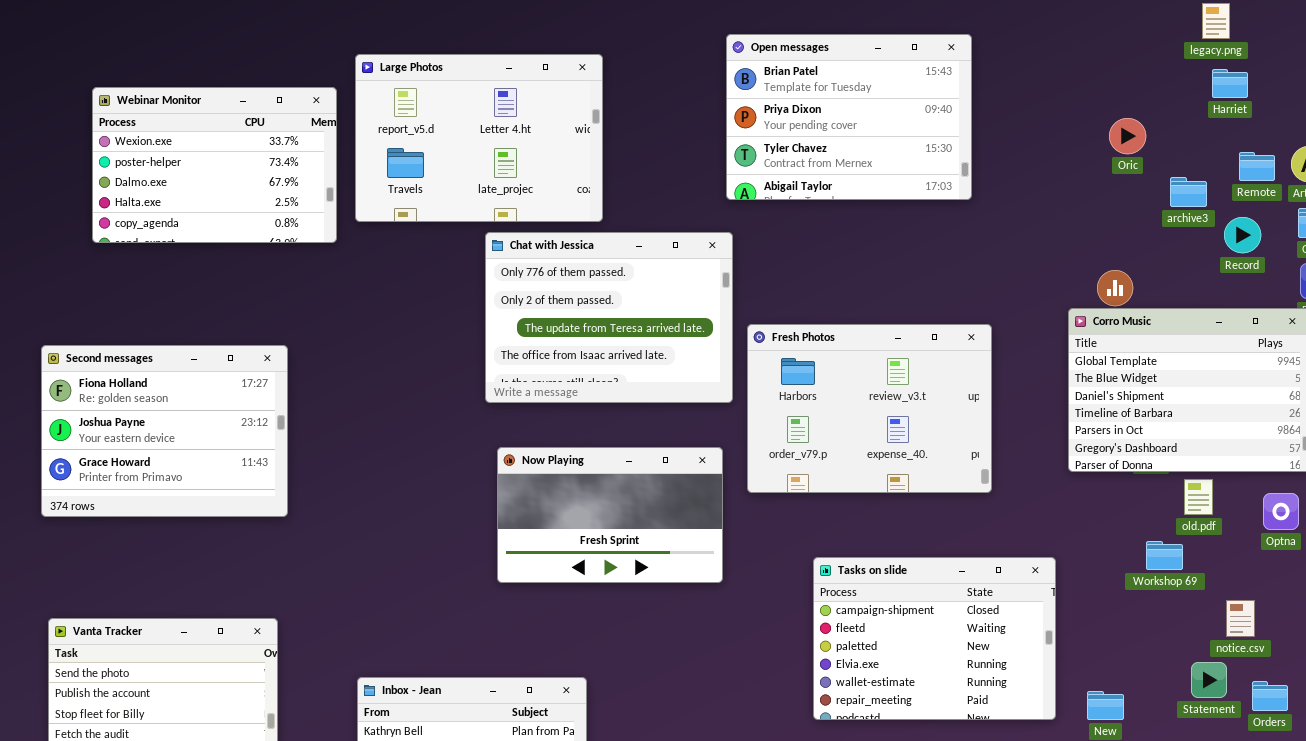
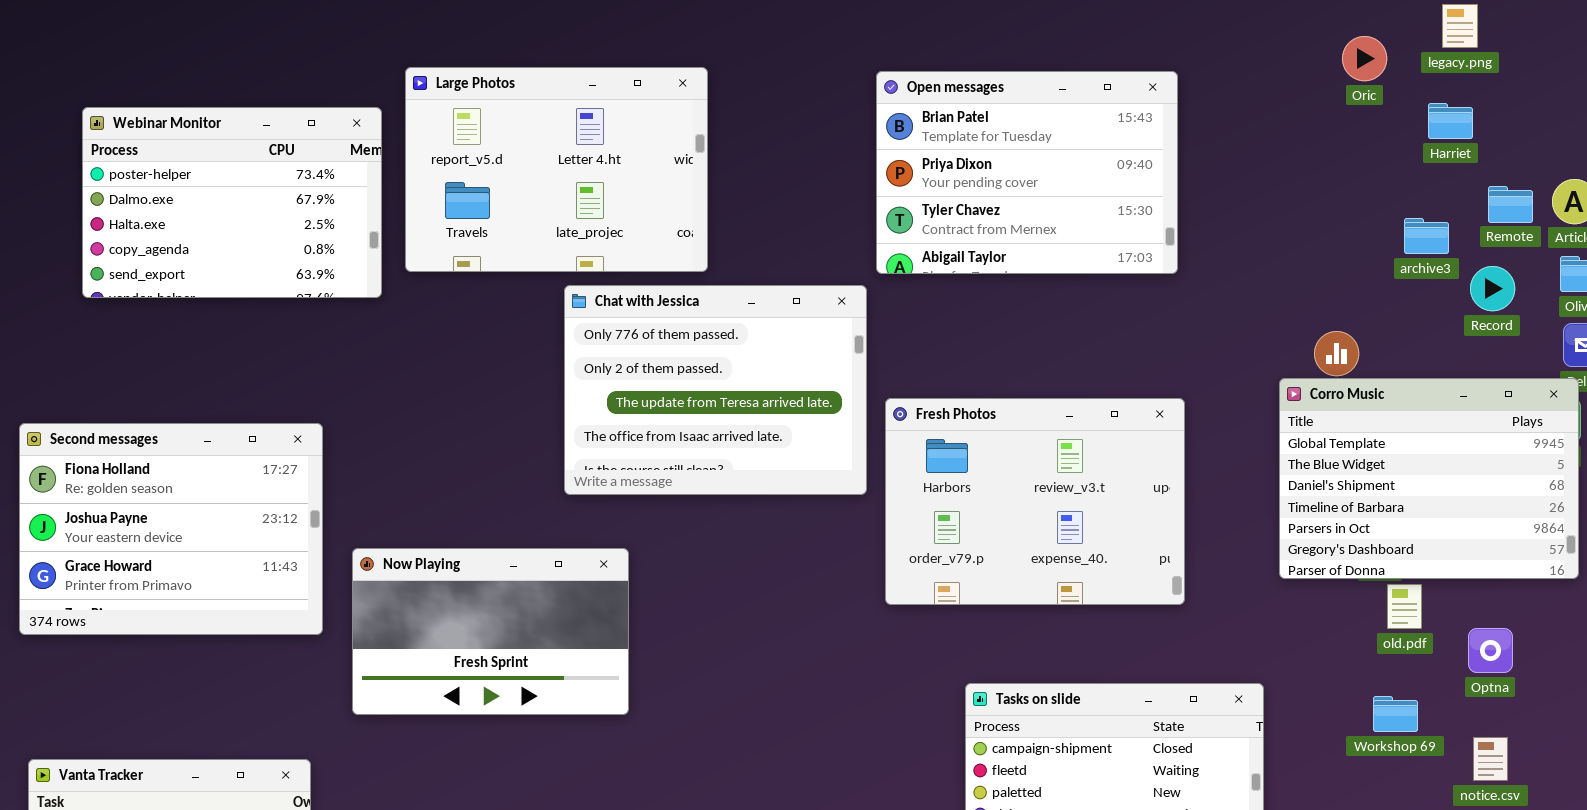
Open messages: [726,34,972,200] -> [876,71,1178,274], moved
Harriet: [1212,69,1248,98] -> [1428,103,1473,139], moved
Webinar Monitor: [92,87,337,243] -> [82,107,382,298], scrolled down 1 row
Oric: [1109,118,1146,154] -> [1342,36,1387,81], moved
Now Playing: [497,447,723,583] -> [352,548,629,715], moved
old.pdf: [1184,479,1213,515] -> [1387,584,1422,629], moved
Optna: [1263,493,1299,530] -> [1468,628,1513,673], moved
Workshop 69: [1146,541,1183,570] -> [1373,696,1418,732], moved

